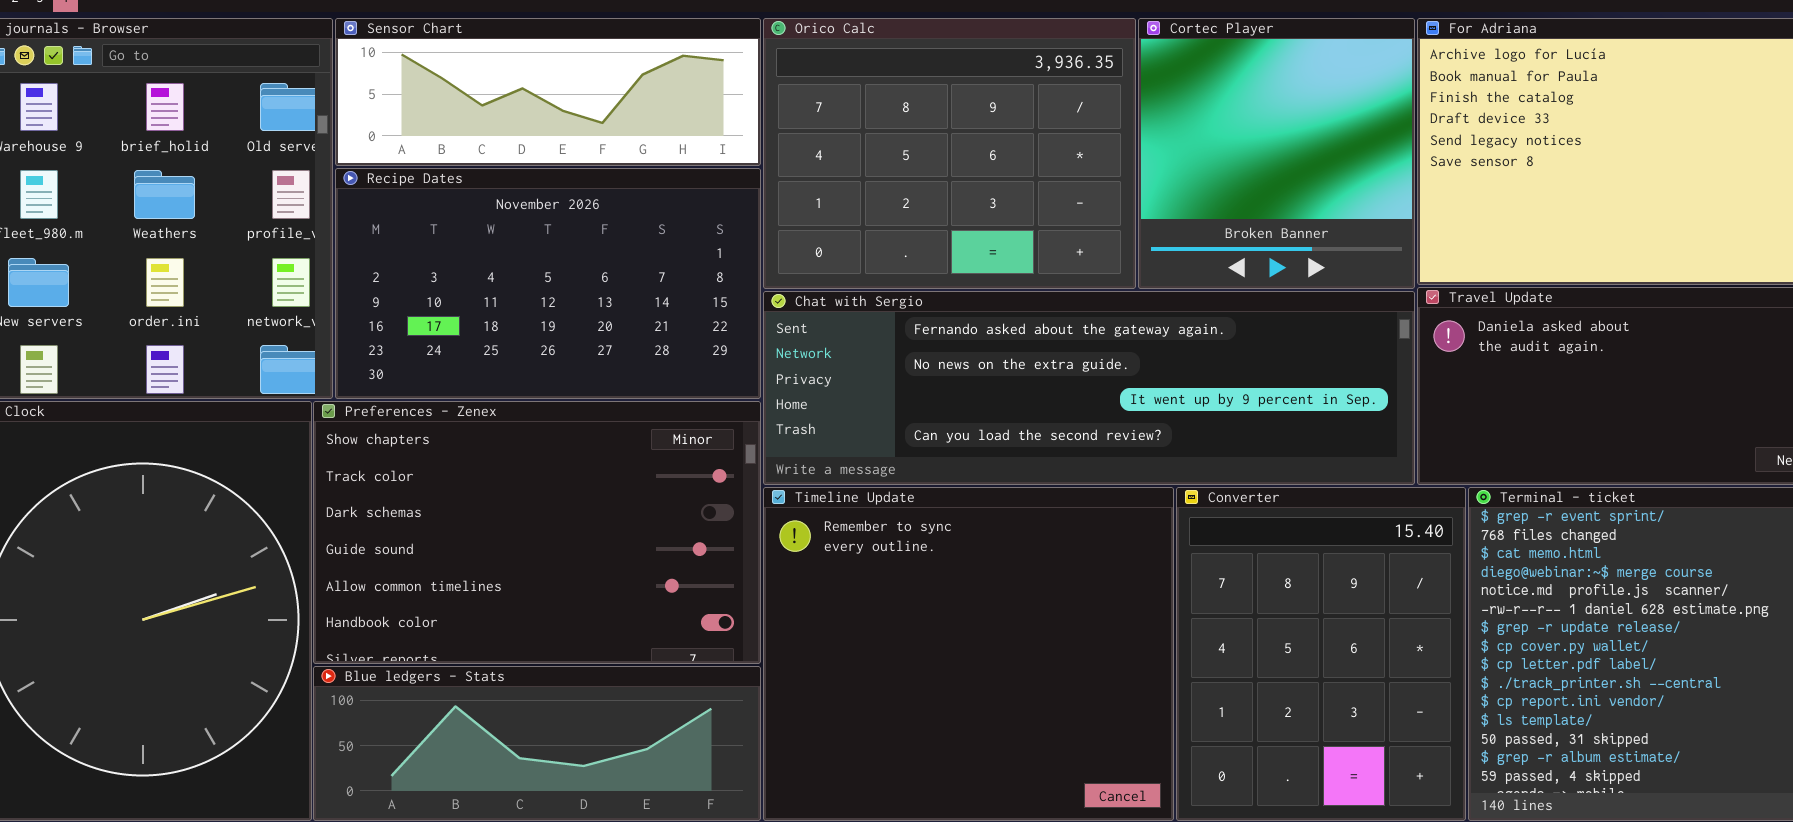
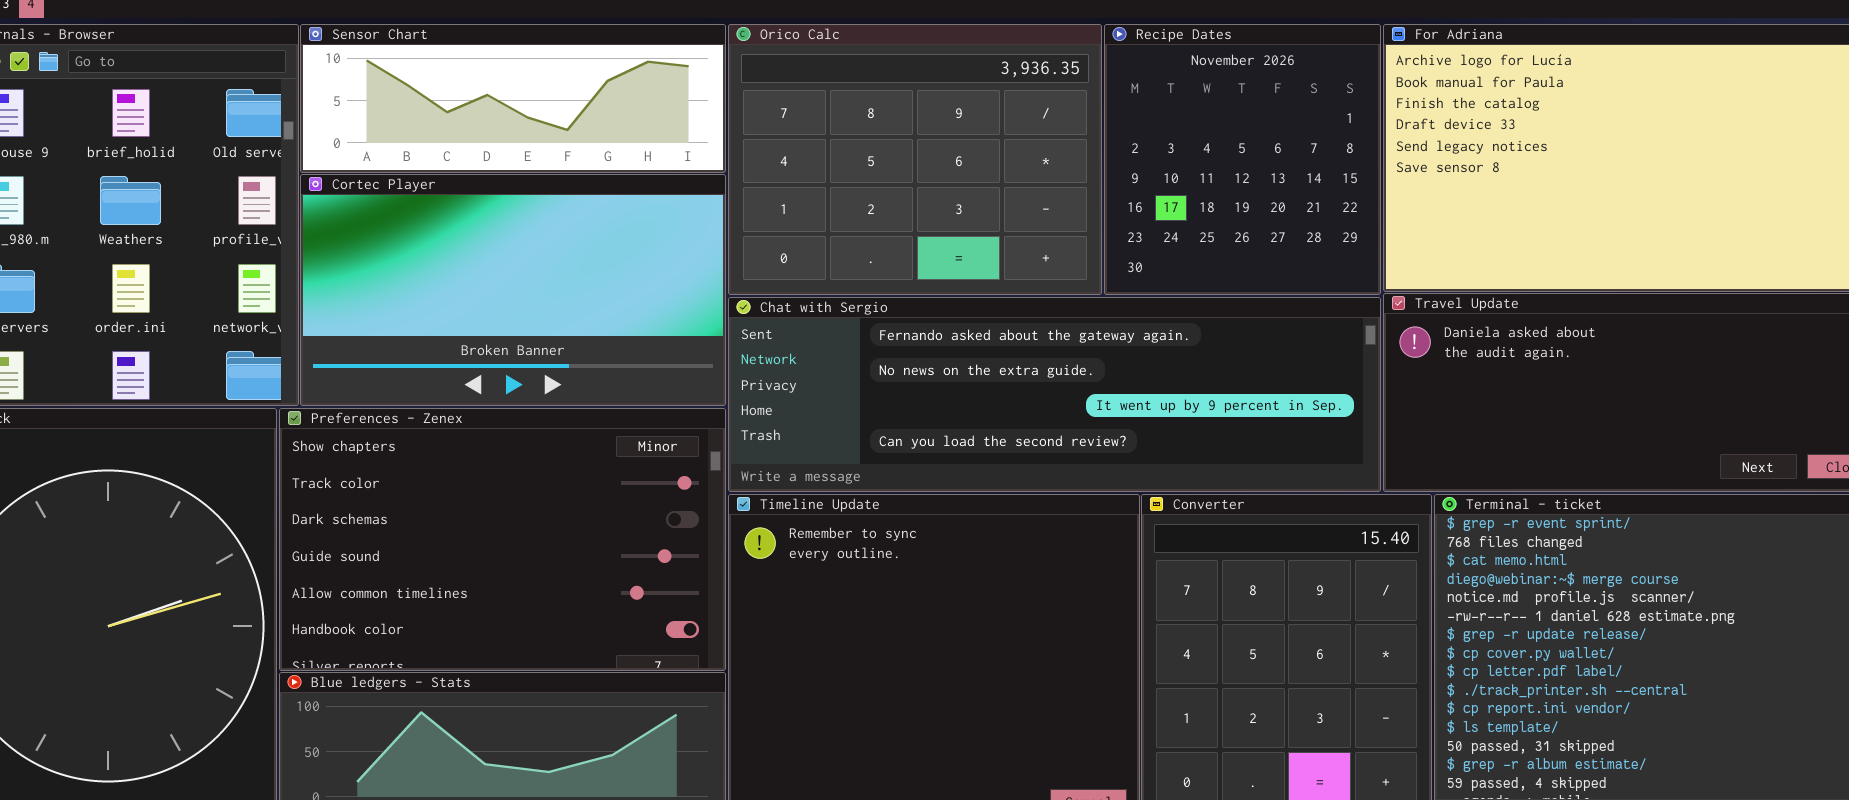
Cortec Player: [1138,18,1415,289] -> [300,174,726,406], moved, resized
Recipe Dates: [335,168,761,399] -> [1104,24,1381,295], moved, resized

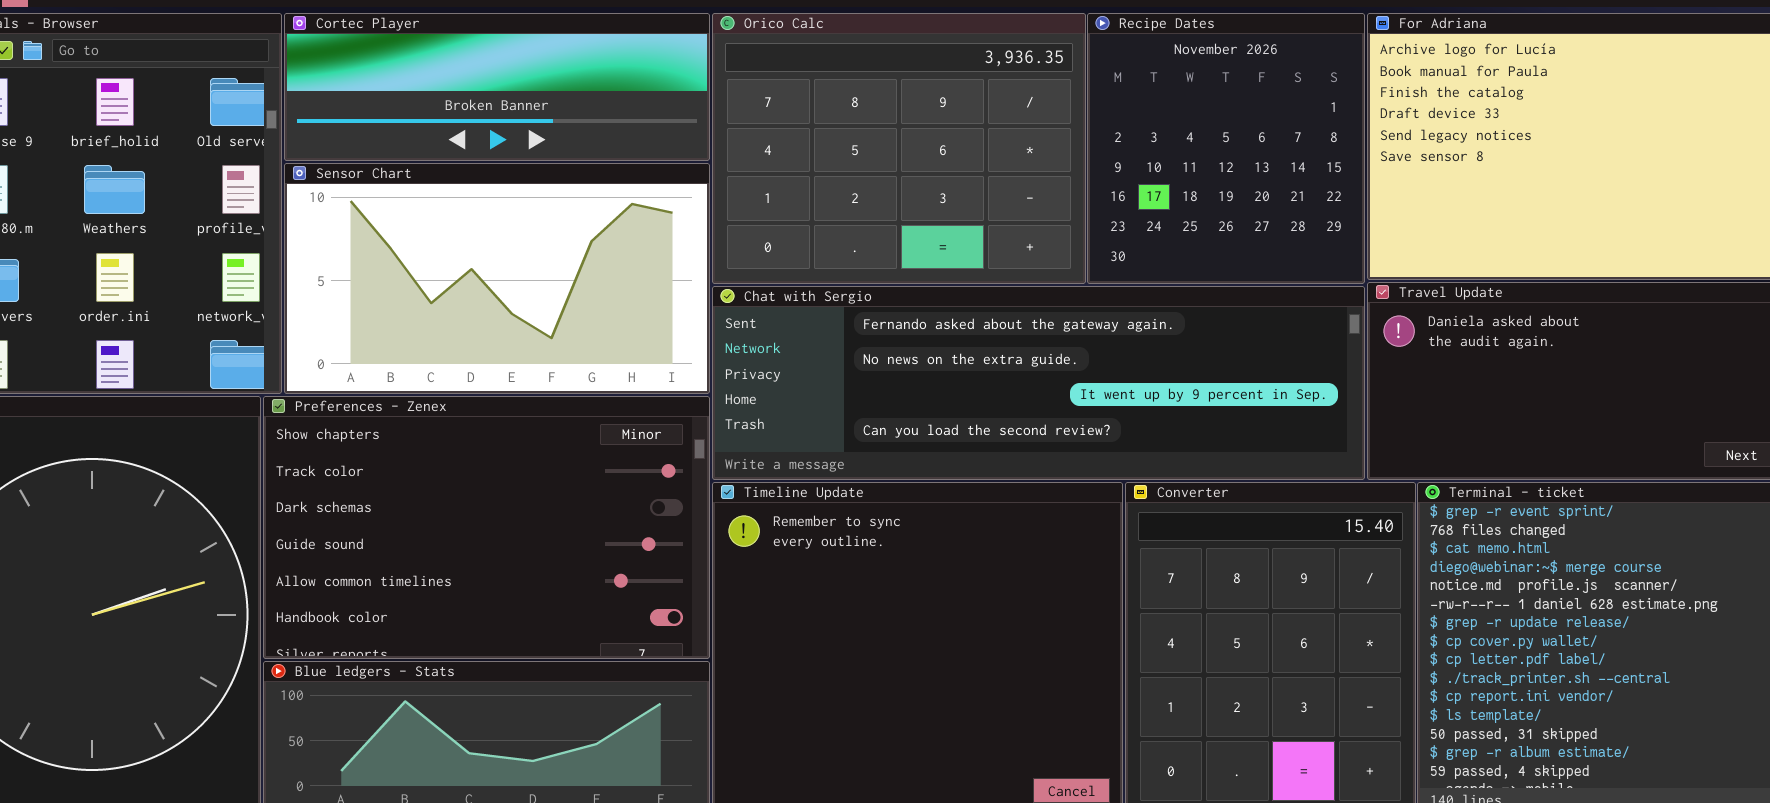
Sensor Chart: [300,24,726,173] -> [284,163,710,394], moved, resized
Cortec Player: [300,174,726,406] -> [284,13,710,161], moved, resized

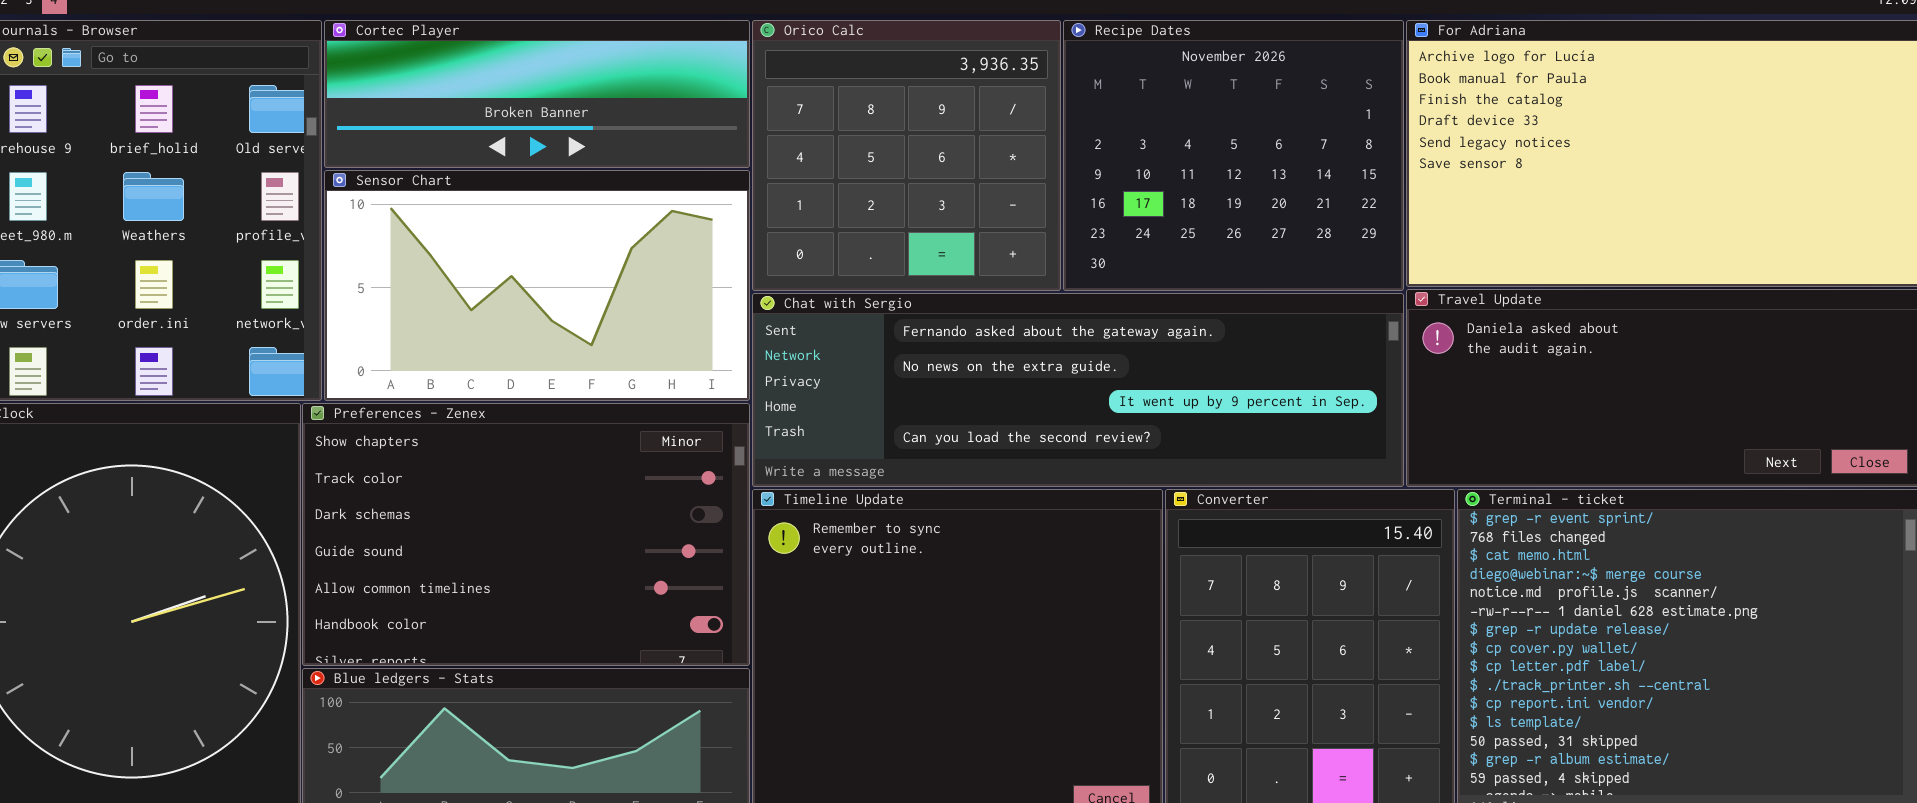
Orico Calc: [712,13,1086,284] -> [752,20,1061,291], resized
Recipe Dates: [1087,13,1365,284] -> [1063,20,1404,291], resized

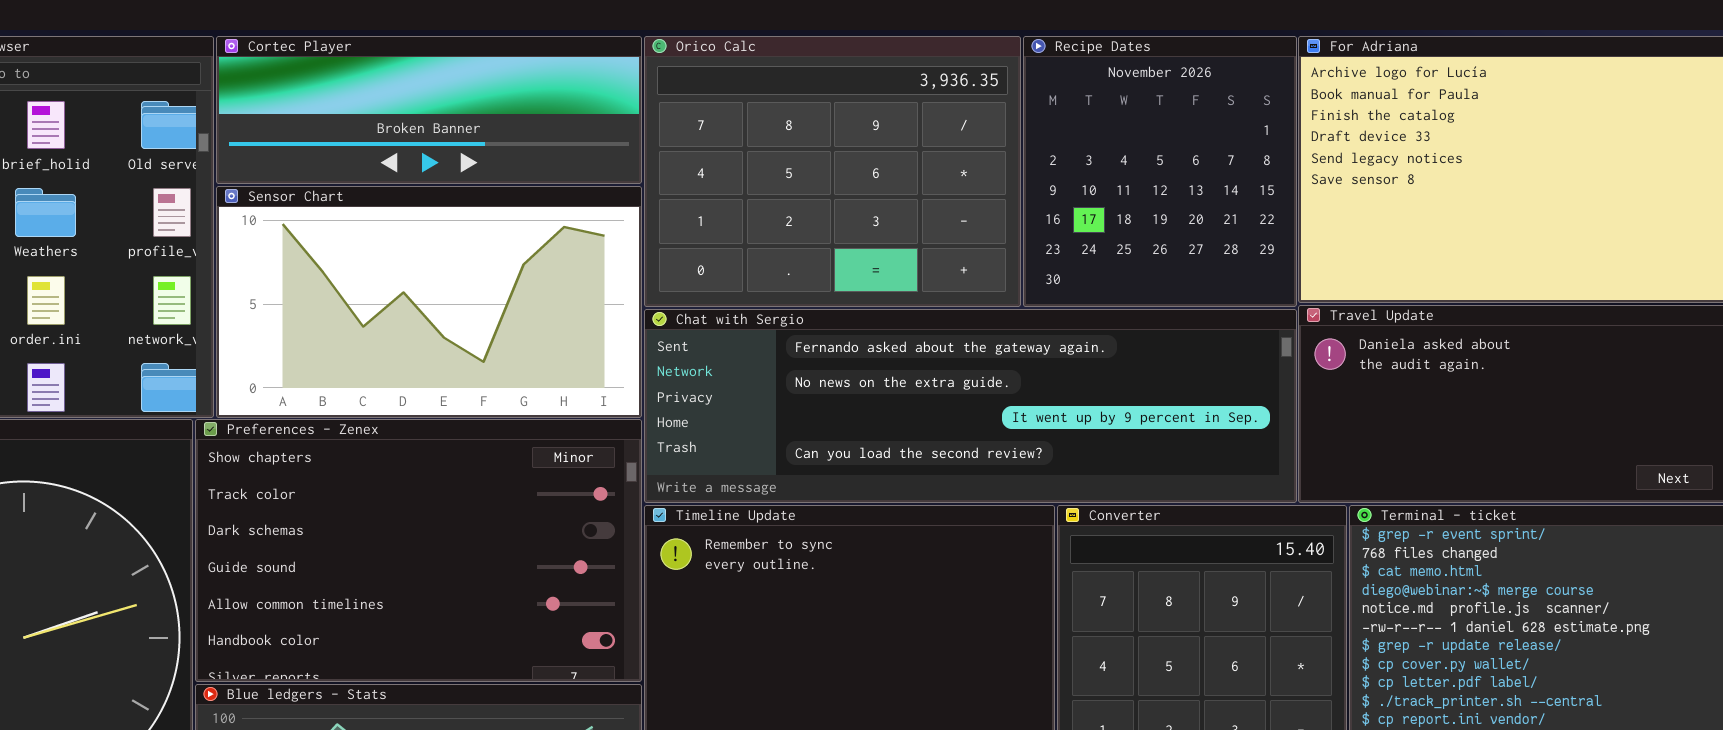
Orico Calc: [752,20,1061,291] -> [644,36,1021,307], resized
Recipe Dates: [1063,20,1404,291] -> [1023,36,1297,307], resized

